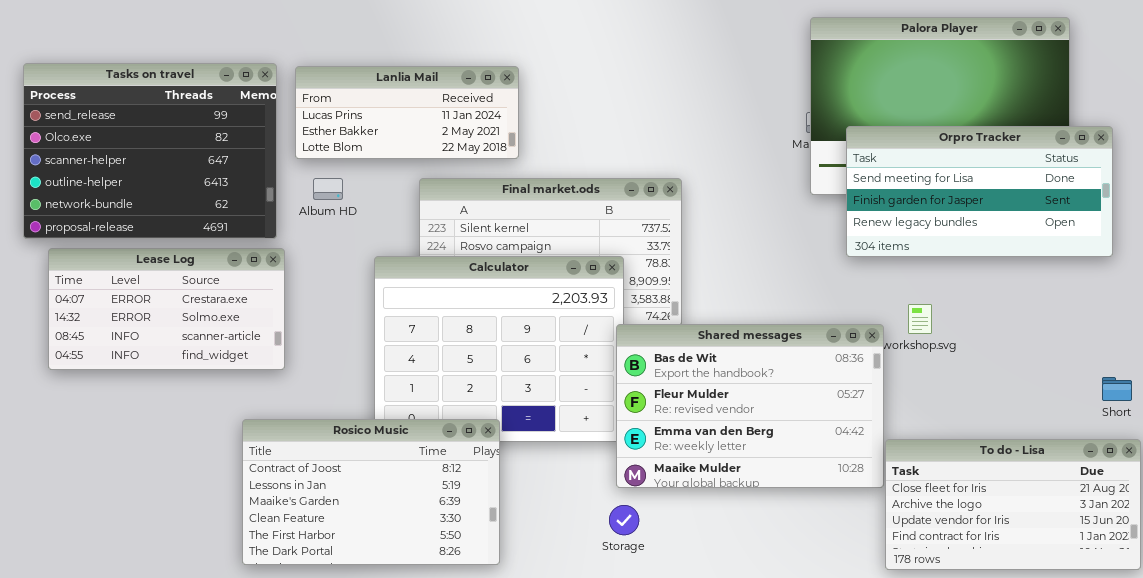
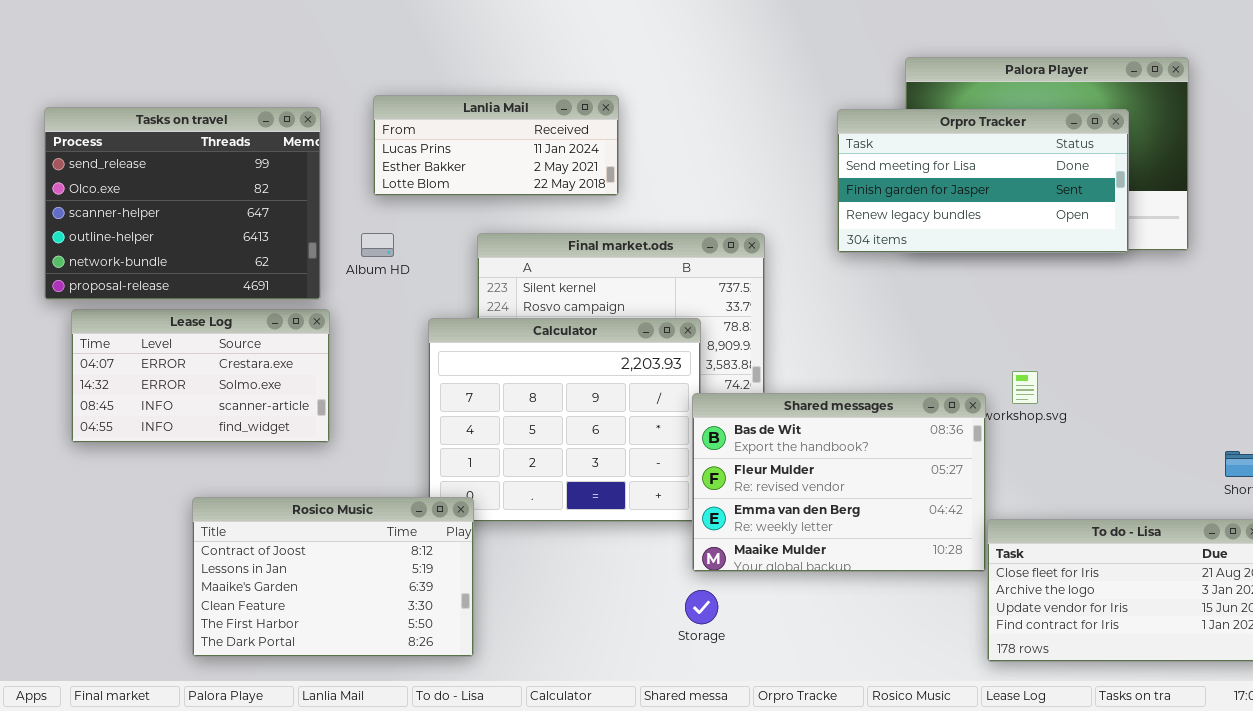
Lanlia Mail: [295,66,519,159] -> [373,95,619,196], moved
Orpro Tracker: [846,126,1113,257] -> [837,109,1129,253], moved
Rosico Music: [242,419,500,565] -> [192,497,474,657], moved

